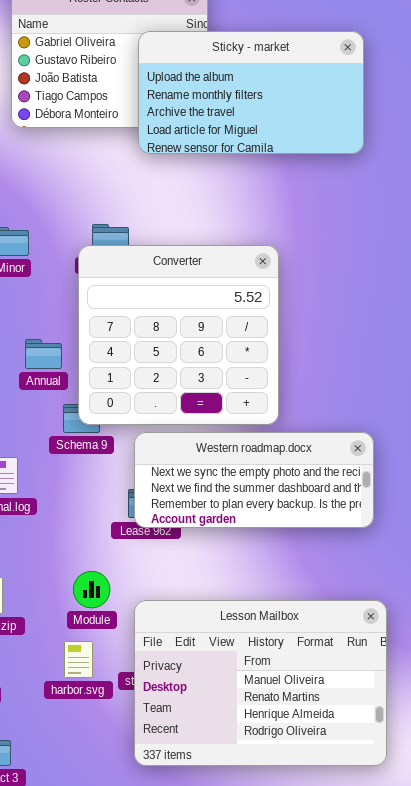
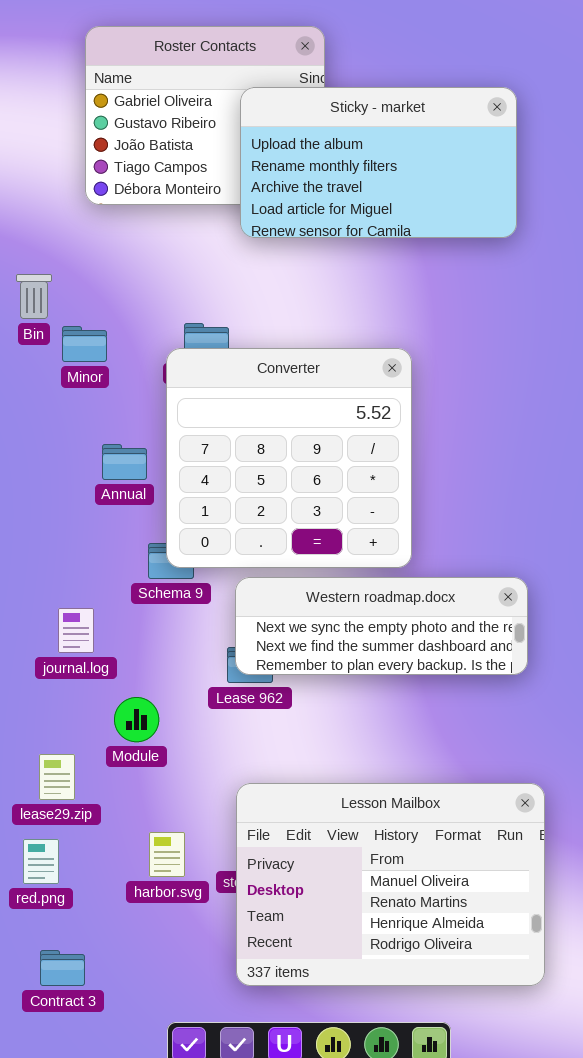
Annual: [25,339,62,369] -> [102,444,147,480], moved
Western roadmap.docx: [134,432,374,528] -> [235,577,528,675], resized
Module: [73,571,110,608] -> [114,697,159,742], moved

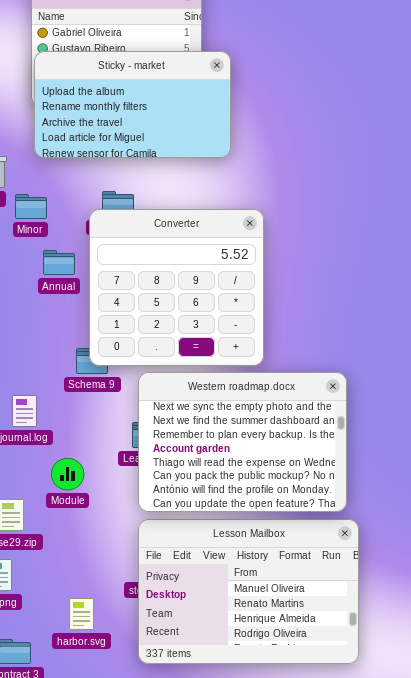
Sticky - market: [240,87,517,238] -> [34,51,231,158], moved
Annual: [102,444,147,480] -> [43,250,75,275], moved
Western roadmap.docx: [235,577,528,675] -> [138,372,347,512], resized
harbor.svg: [149,832,185,877] -> [69,598,94,630], moved

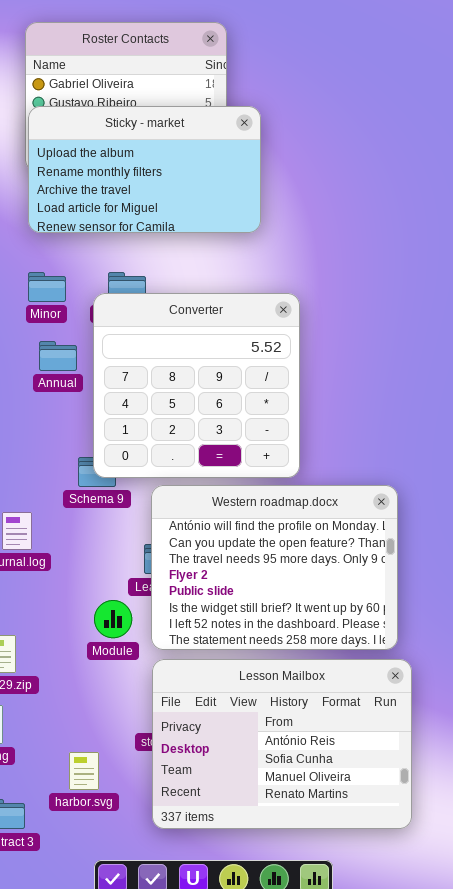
Minor: [15,194,47,219] -> [28,272,66,302], moved
Western roadmap.docx: [138,372,347,512] -> [151,485,398,650], scrolled down 6 rows
Module: [51,458,84,490] -> [94,600,132,638], moved
Lesson Mailbox: [138,519,359,664] -> [152,659,412,829], scrolled up 2 rows

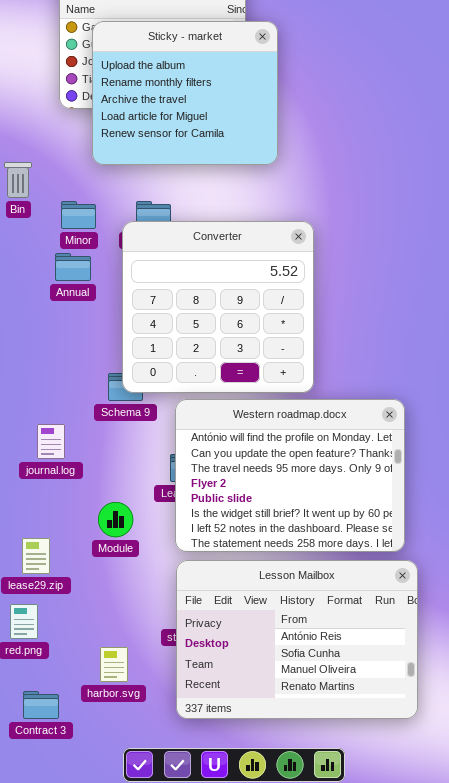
Sticky - market: [28,106,261,233] -> [92,21,278,165], resized
Annual: [39,341,77,371] -> [55,253,91,281], moved
Module: [94,600,132,638] -> [98,502,133,537], moved

